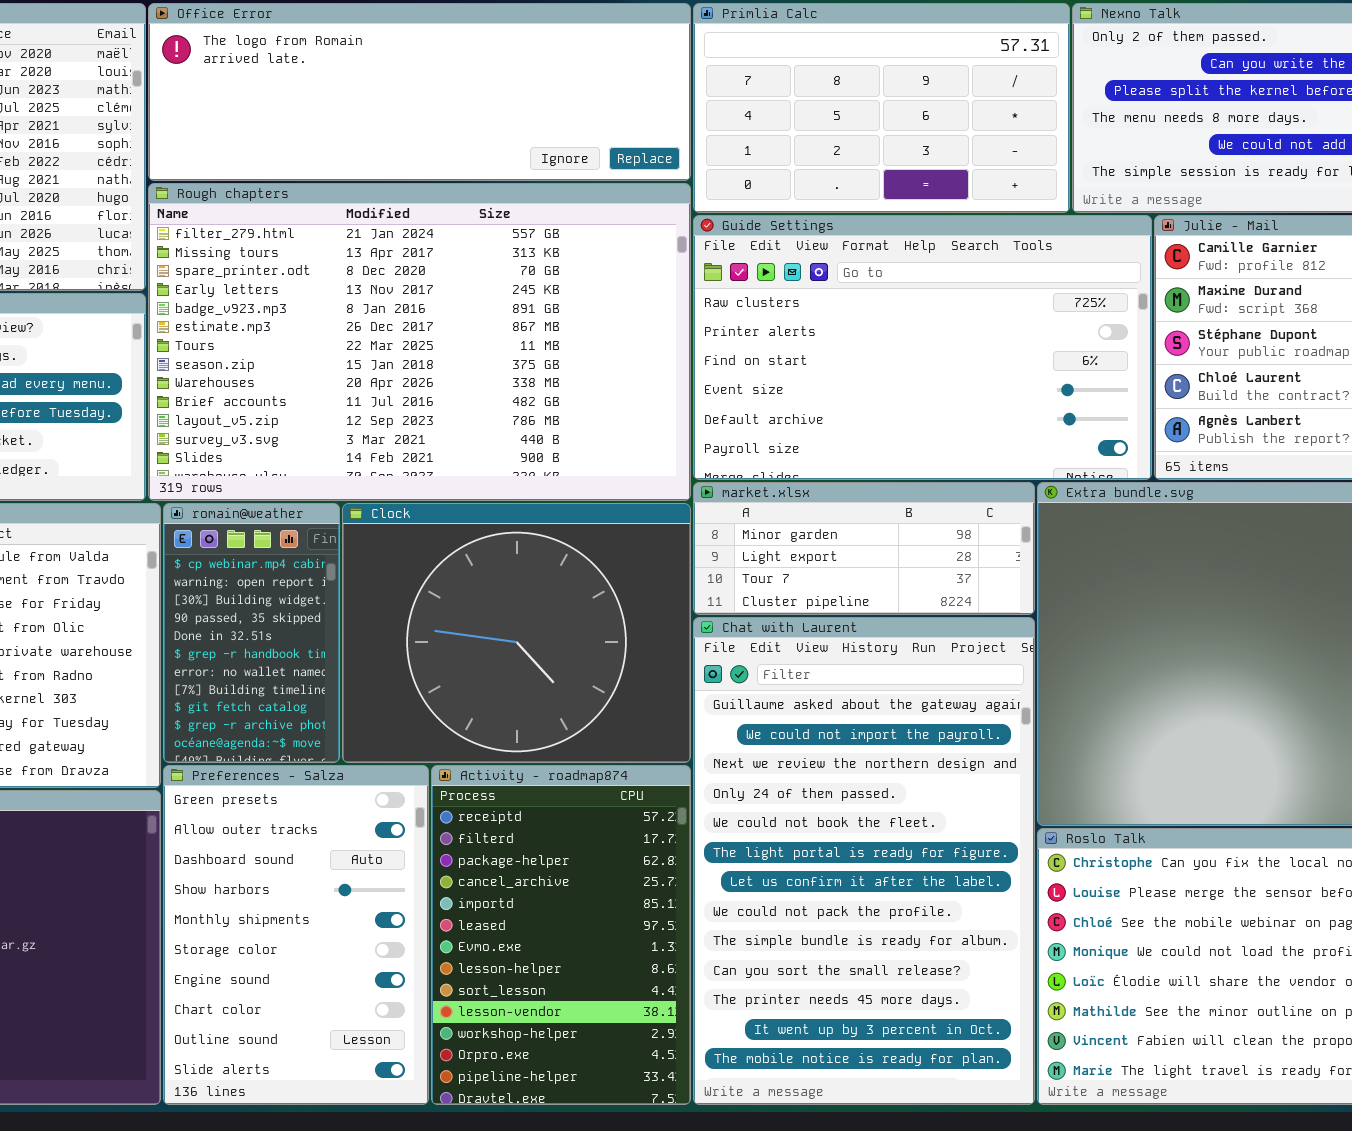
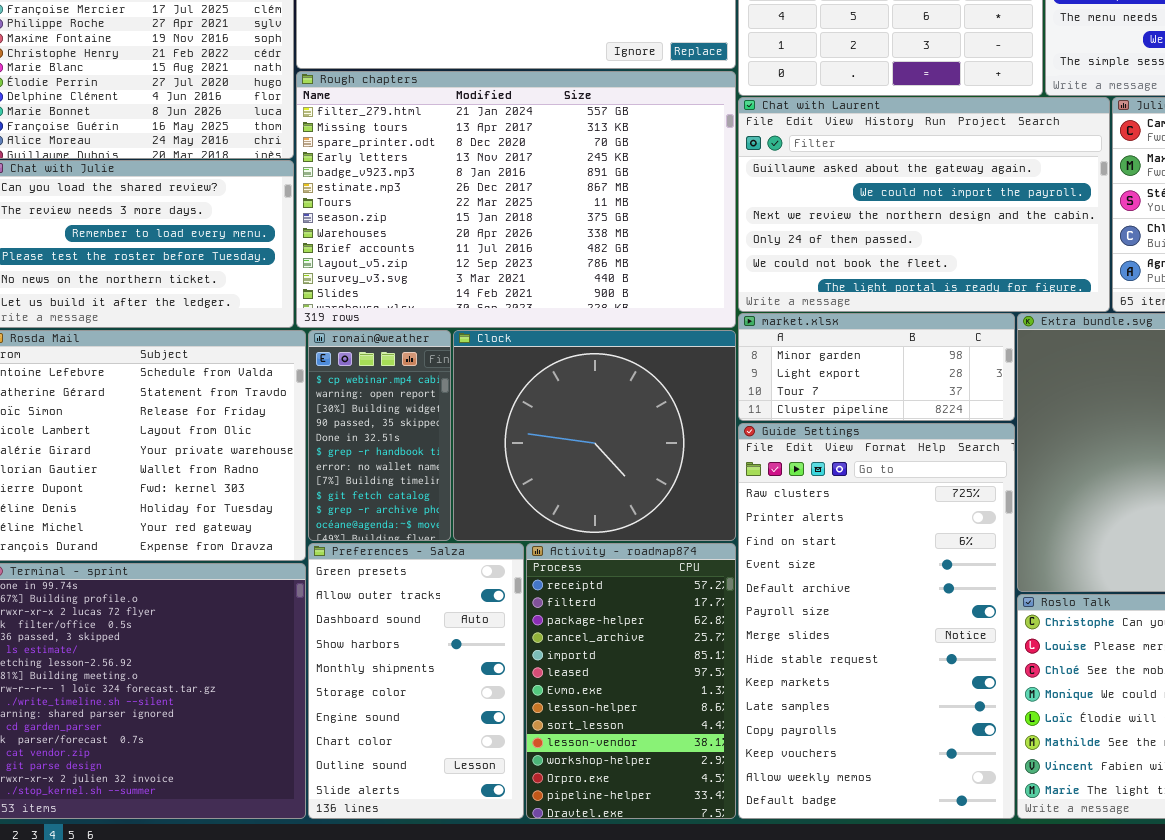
Guide Settings: [693,215,1152,480] -> [738,423,1015,819], moved, resized
Chat with Laurent: [693,617,1035,1105] -> [738,97,1110,312], moved, resized

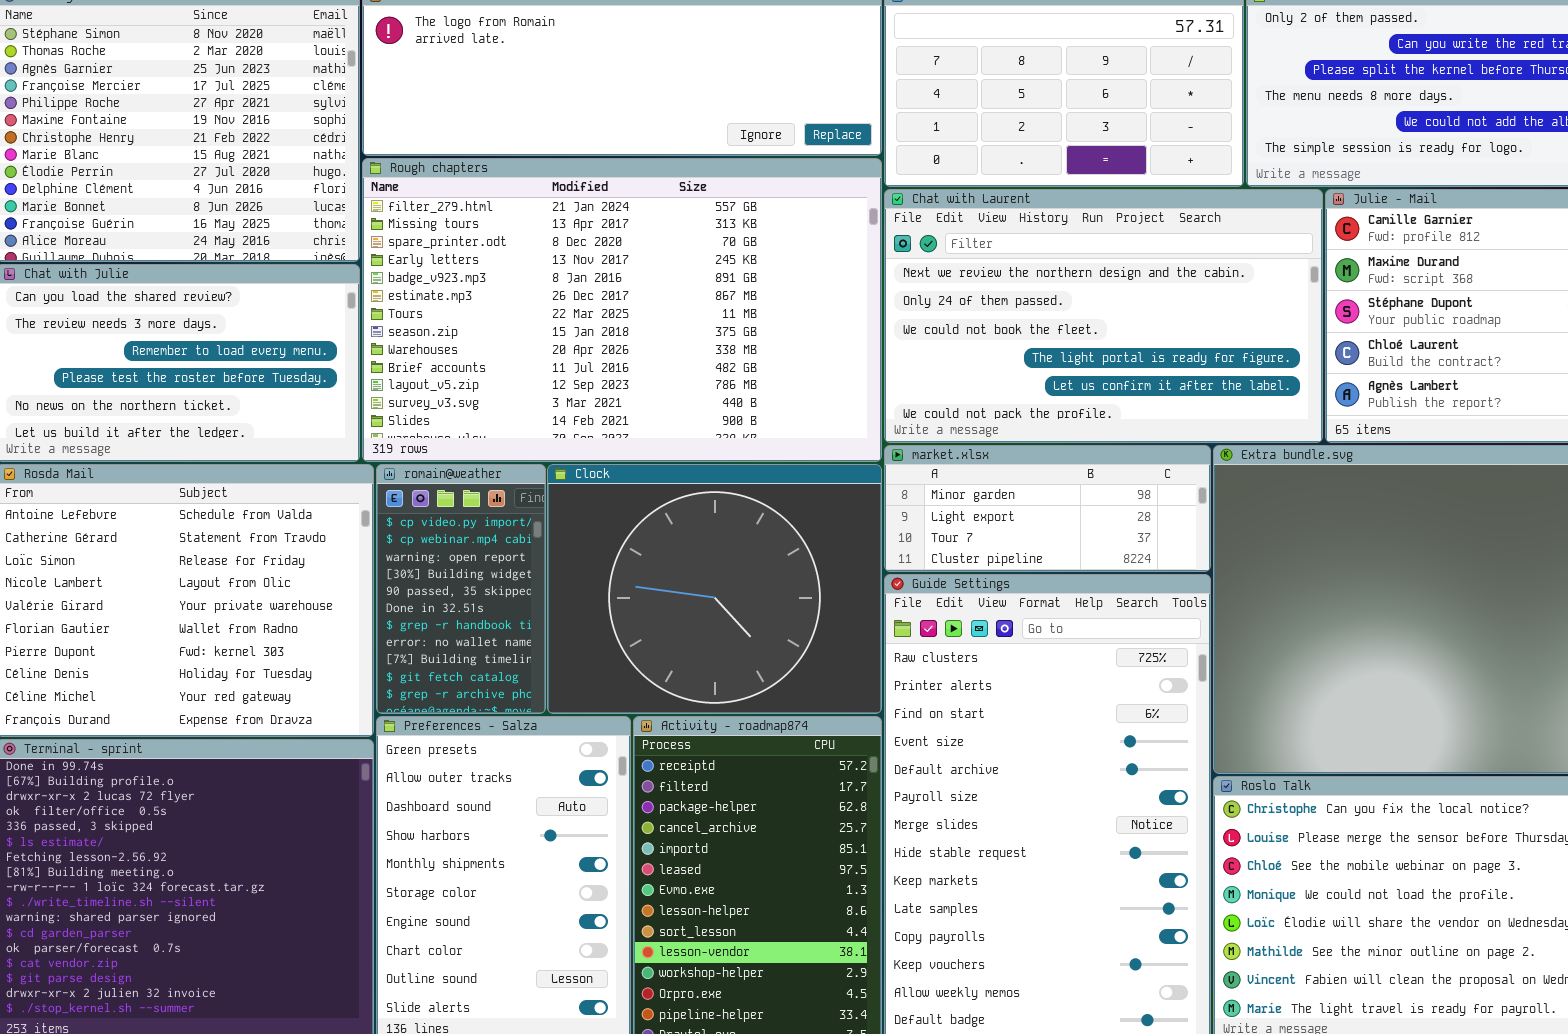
Chat with Laurent: [738,97,1110,312] -> [884,189,1323,443], scrolled down 2 rows
romain@weather: [308,330,451,541] -> [376,464,546,714], scrolled up 1 row

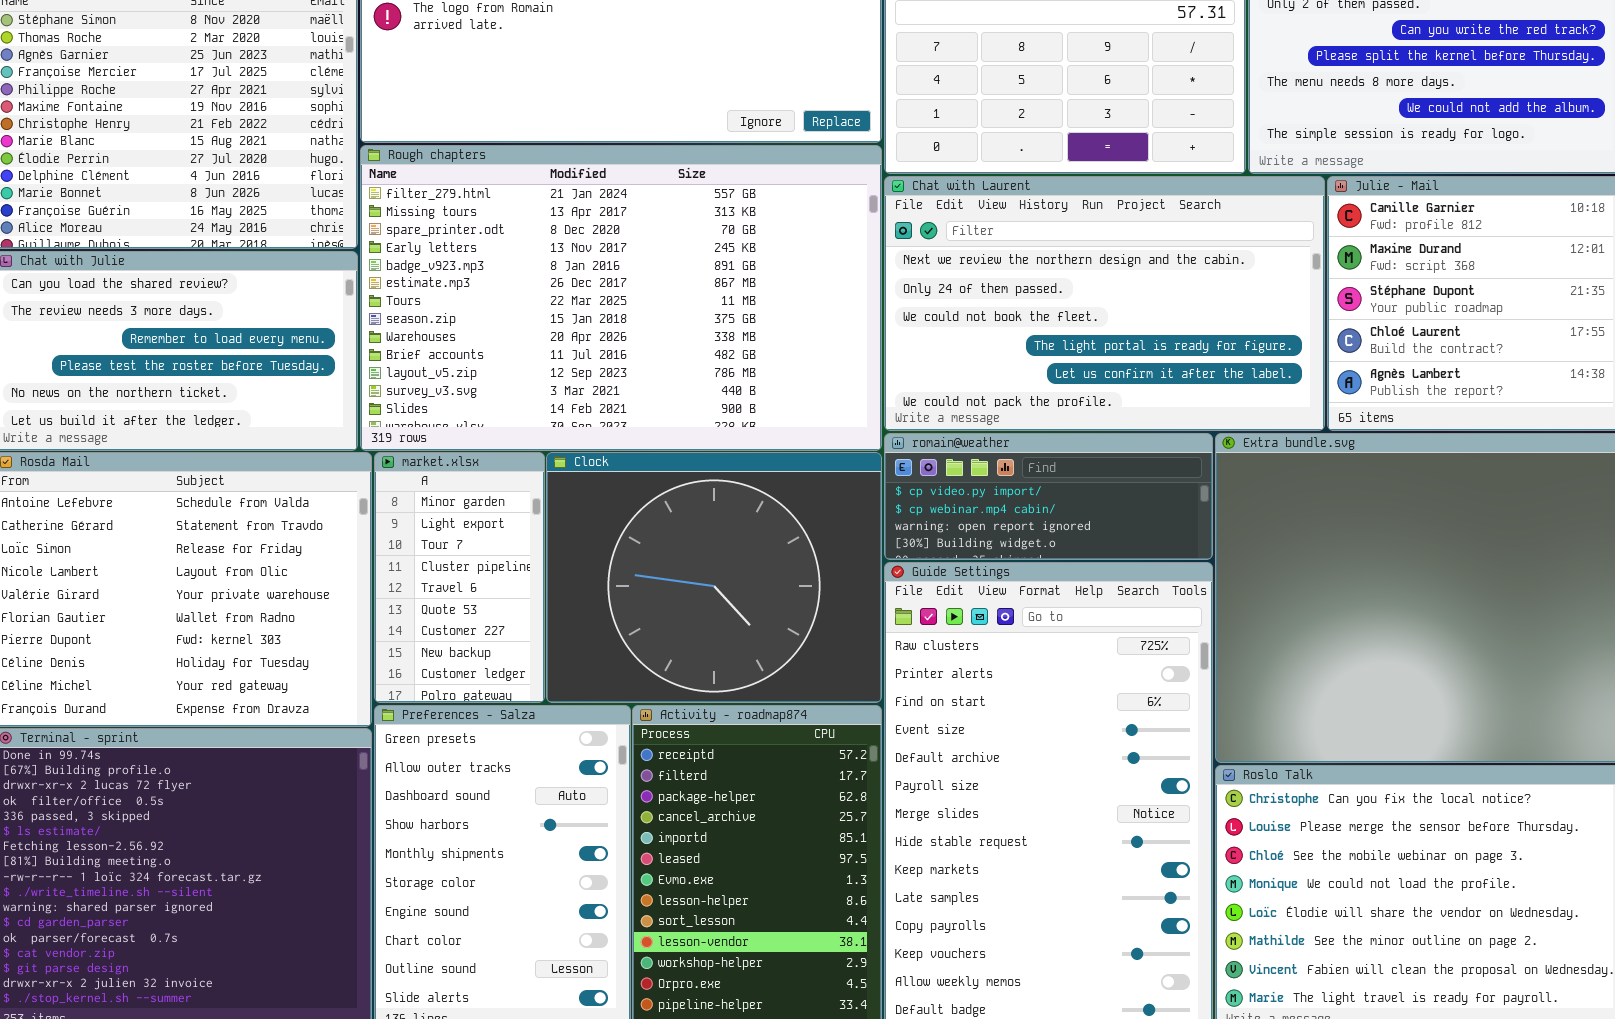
market.xlsx: [884,445,1211,572] -> [374,452,545,703], moved, resized
romain@weather: [376,464,546,714] -> [884,433,1213,560], moved, resized

